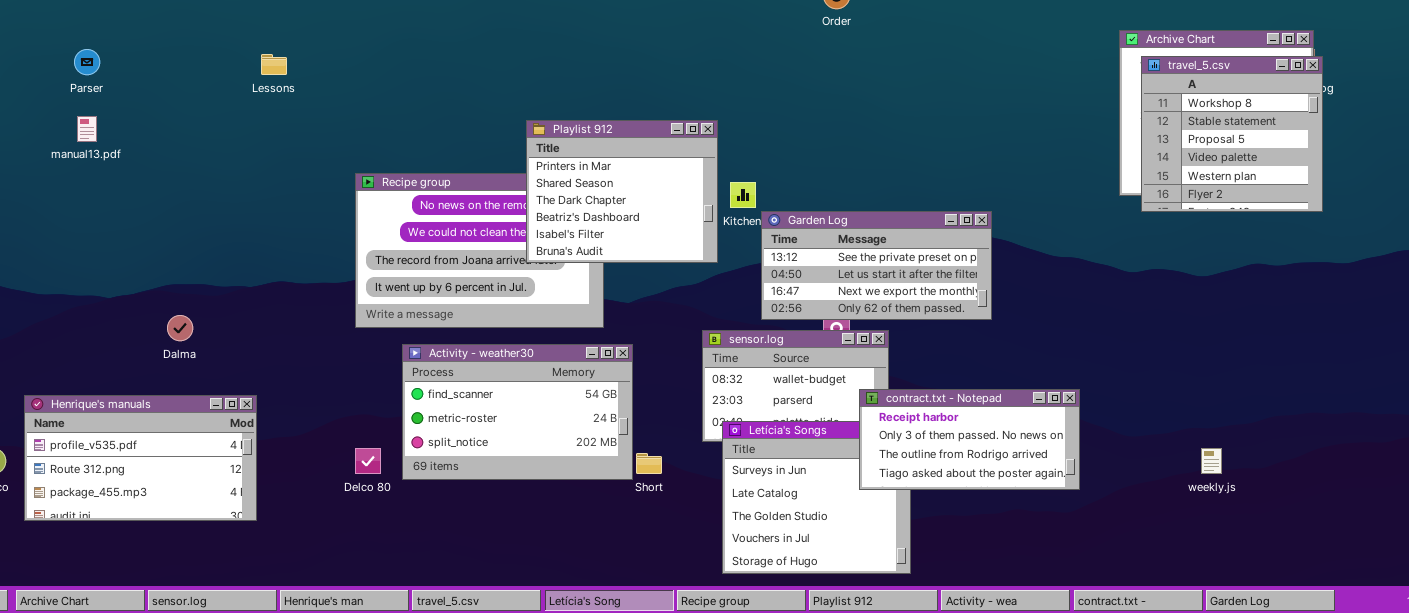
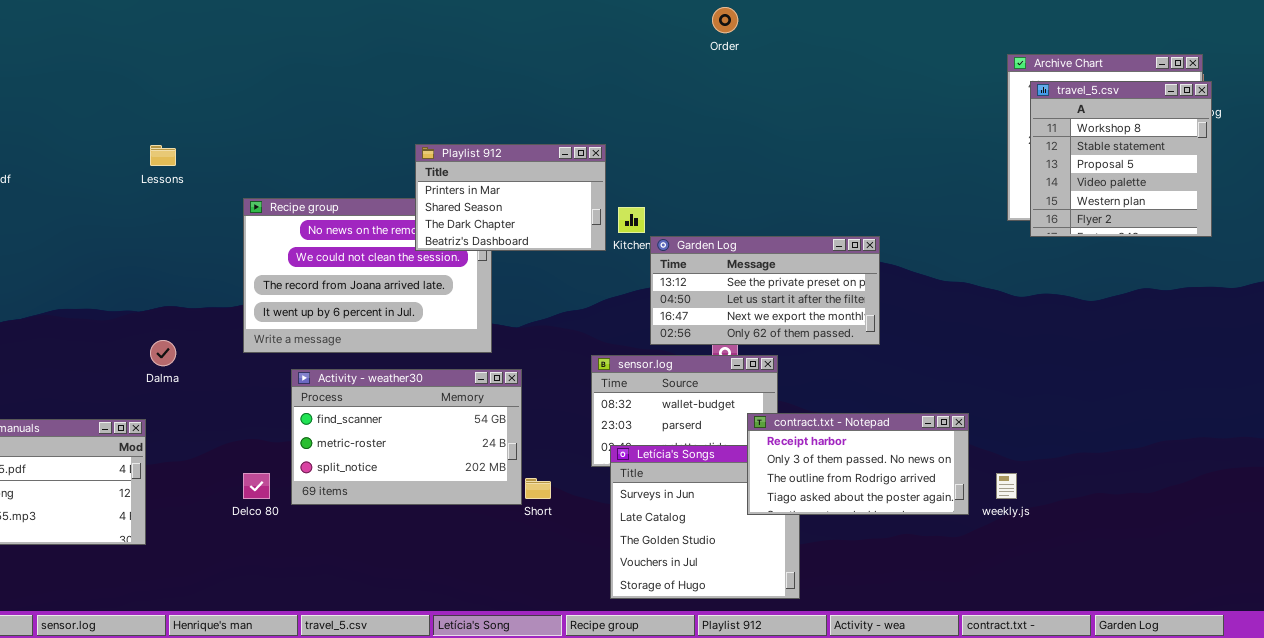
Lessons: [261,54,287,75] -> [150,145,176,166], moved
Playlist 912: [526,120,718,263] -> [415,144,606,251], resized
Dalma: [167,315,193,341] -> [150,340,176,366], moved
weekly.js: [1201,448,1222,474] -> [996,473,1017,499], moved

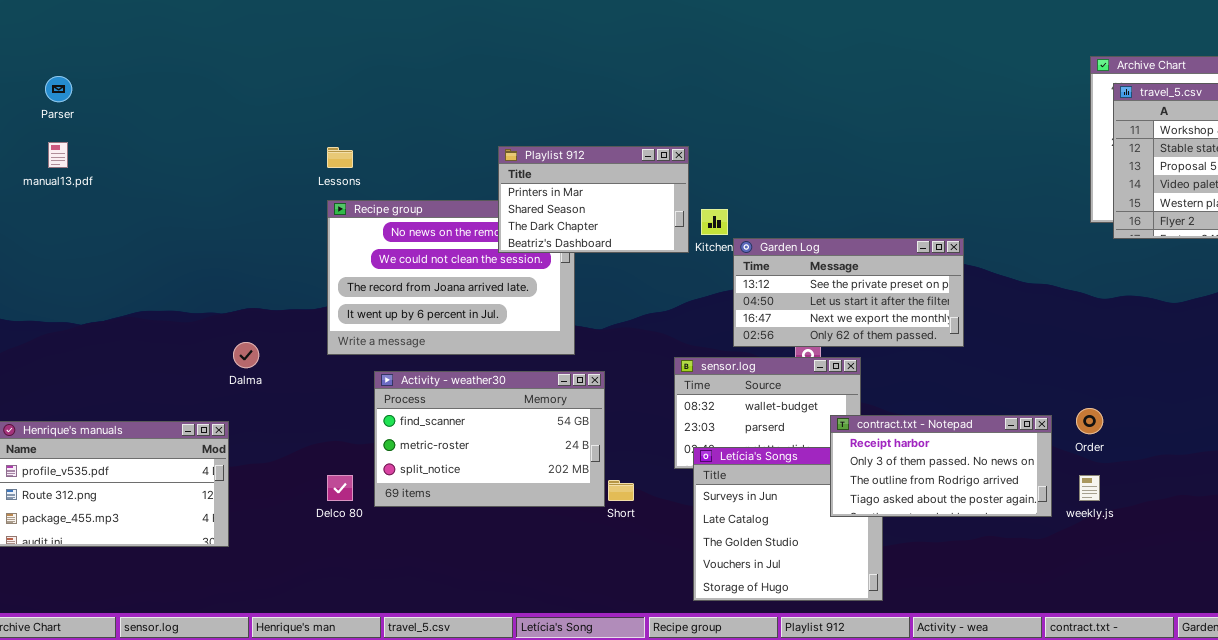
Order: [712,7,738,33] -> [1076,408,1103,434], moved
Lessons: [150,145,176,166] -> [327,147,353,168], moved

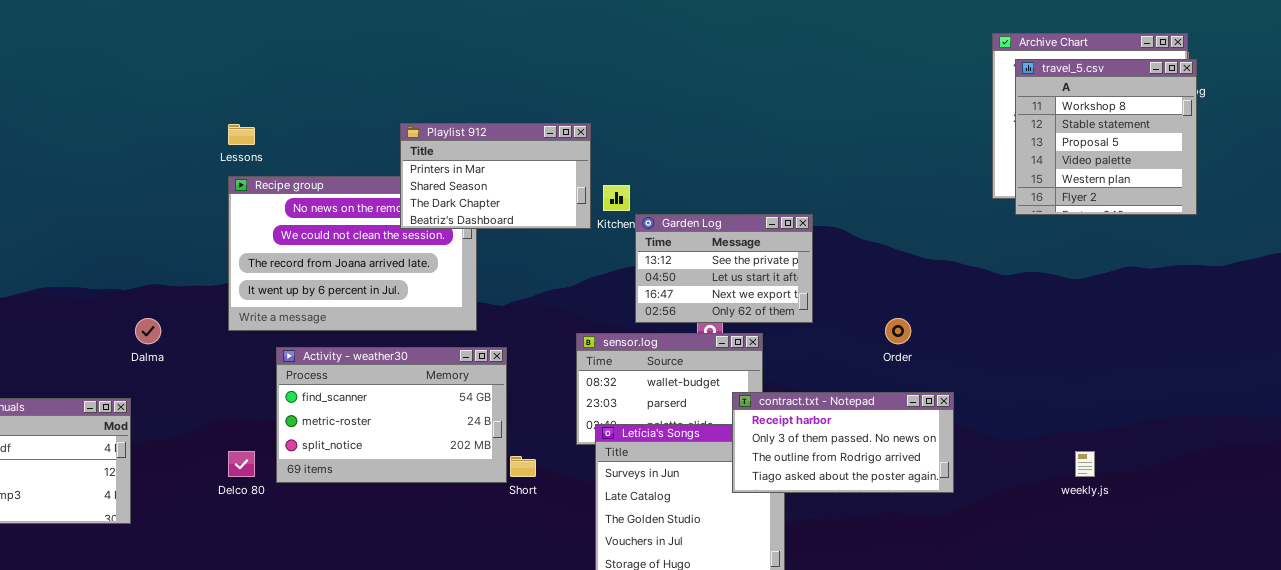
Garden Log: [733,238,964,347] -> [635,214,813,323], resized
Order: [1076,408,1103,434] -> [885,318,911,344], moved
weekly.js: [1079,475,1100,501] -> [1075,451,1095,477], moved

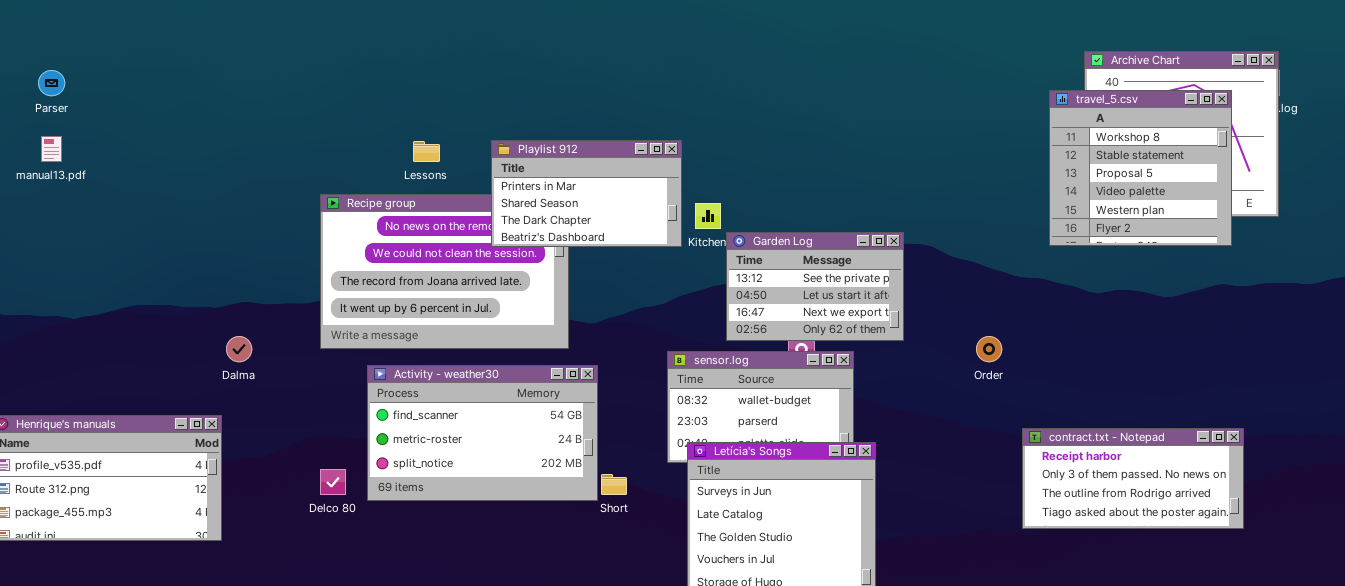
travel_5.csv: [1015,59,1197,215] -> [1049,90,1232,246], moved
Lessons: [228,124,255,145] -> [413,141,440,162], moved
contract.txt - Notepad: [732,392,954,493] -> [1022,428,1244,529], moved

